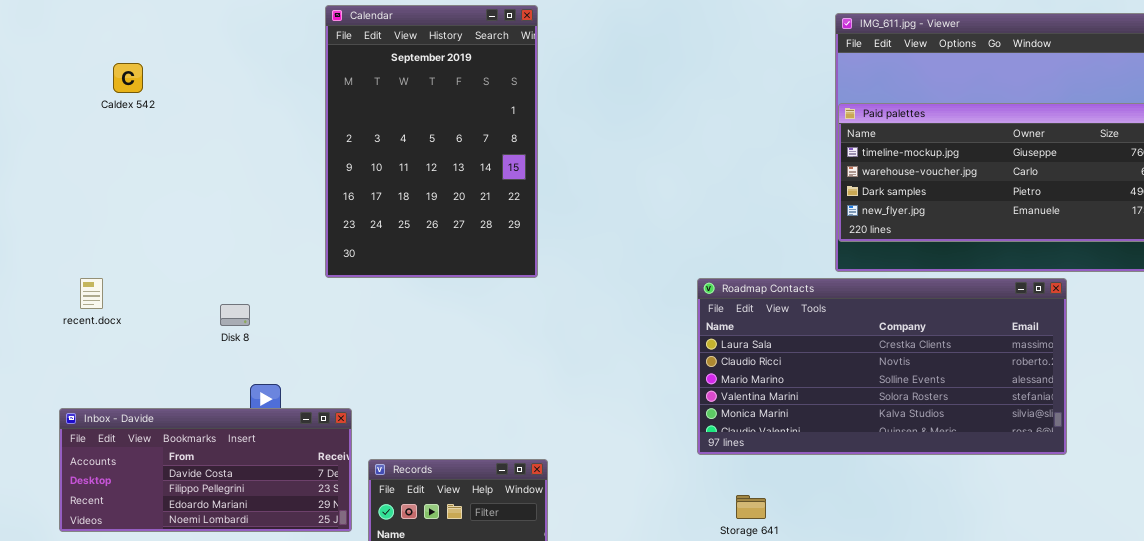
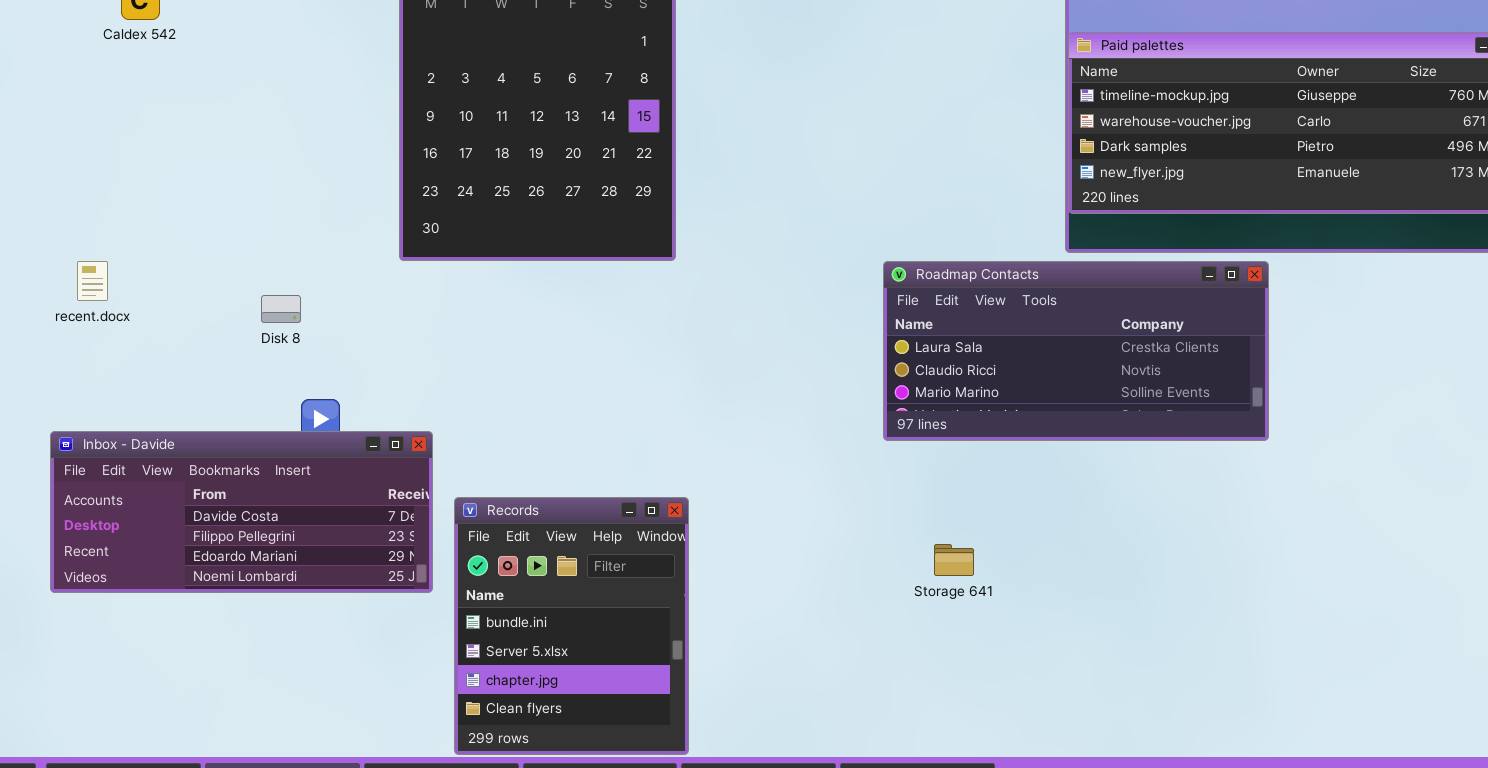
Roadmap Contacts: [697,278,1067,455] -> [883,261,1269,441], resized

